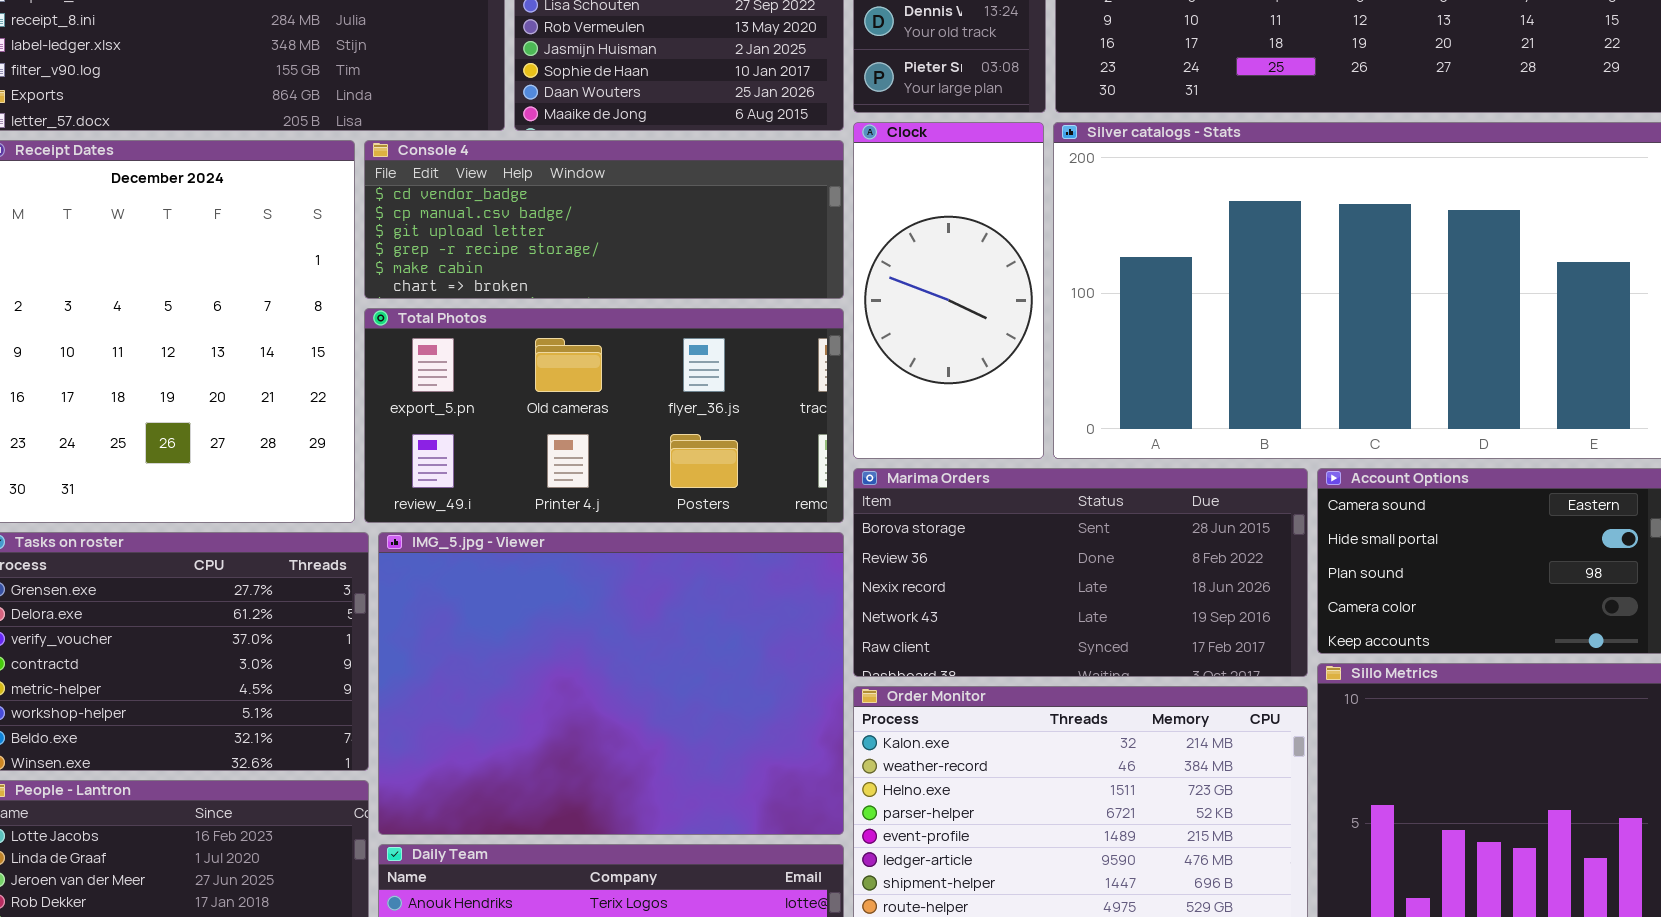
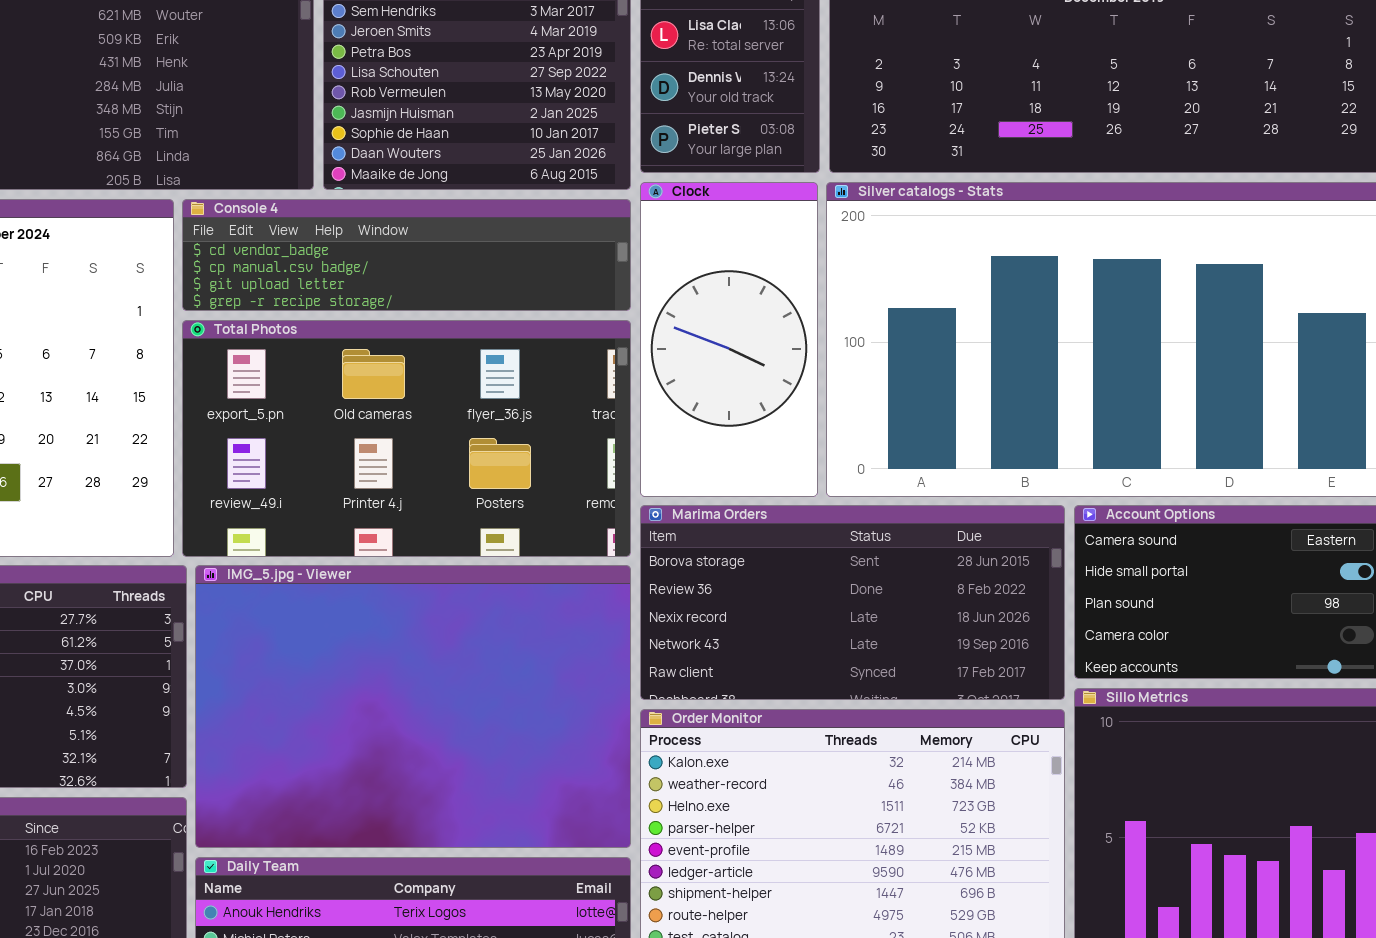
Console 4: [364,140,844,299] -> [182,199,631,311], resized
Total Photos: [364,308,844,523] -> [182,320,631,557], resized

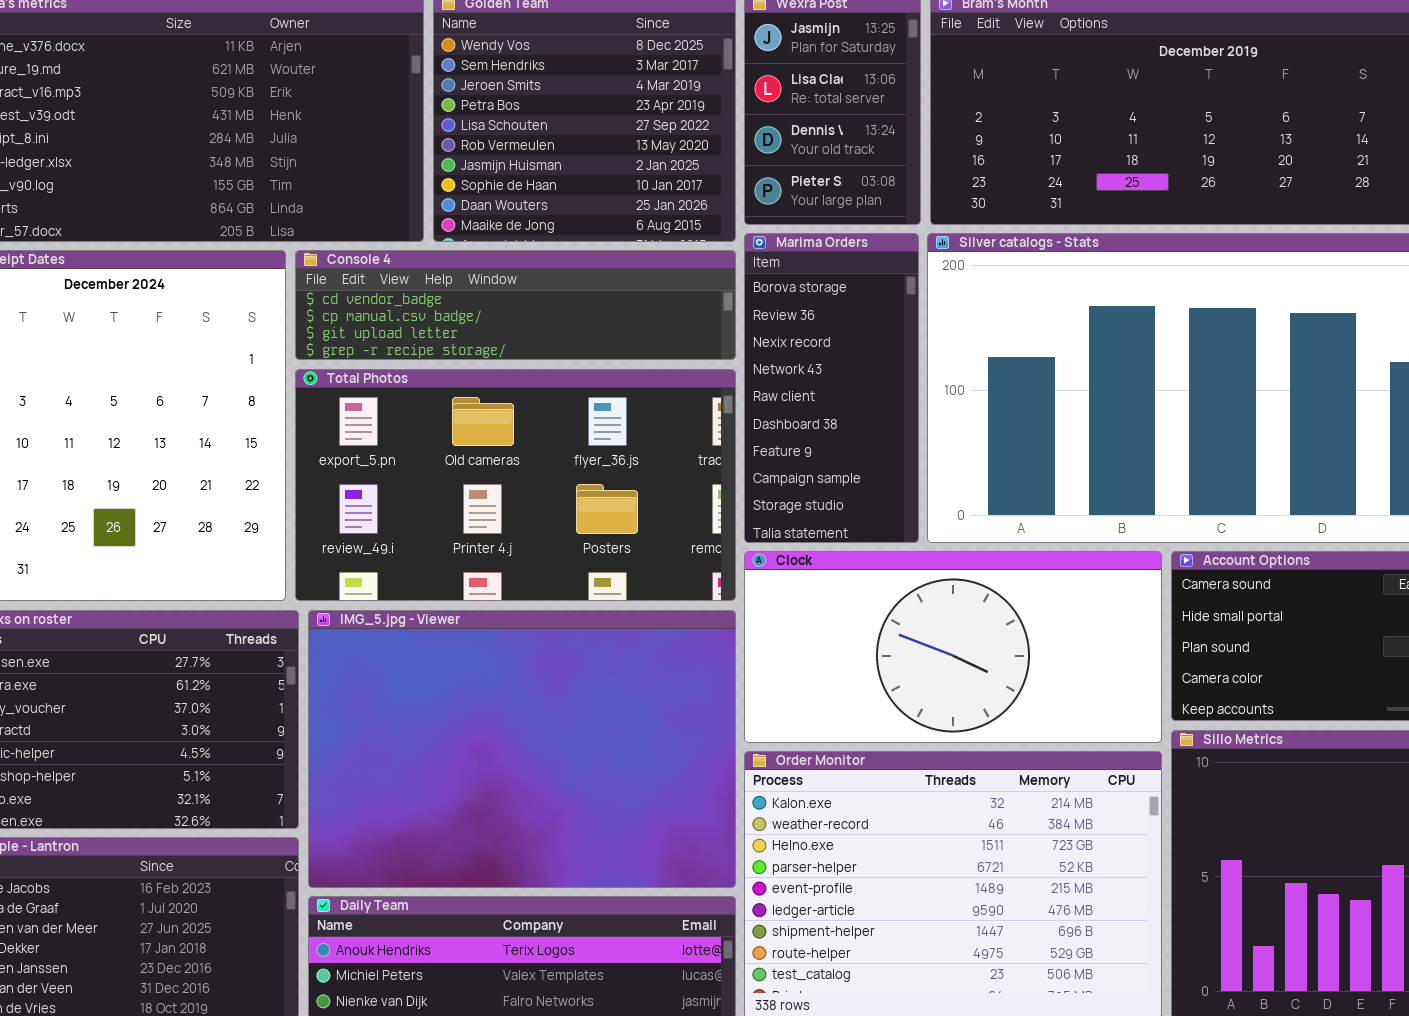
Clock: [640,182,818,497] -> [744,551,1162,743], moved, resized
Marima Orders: [640,505,1065,700] -> [744,233,919,543], moved, resized

